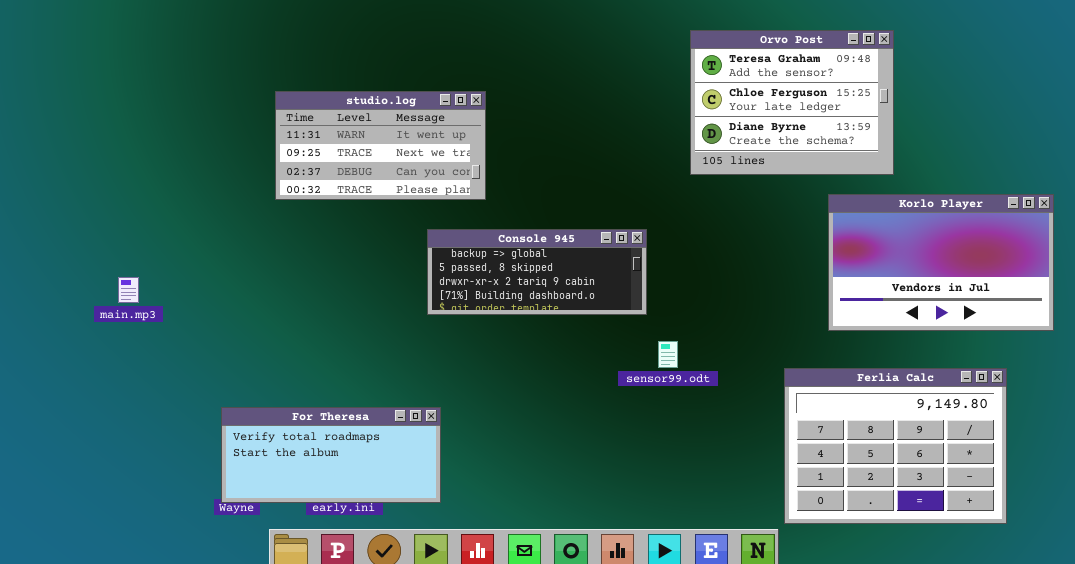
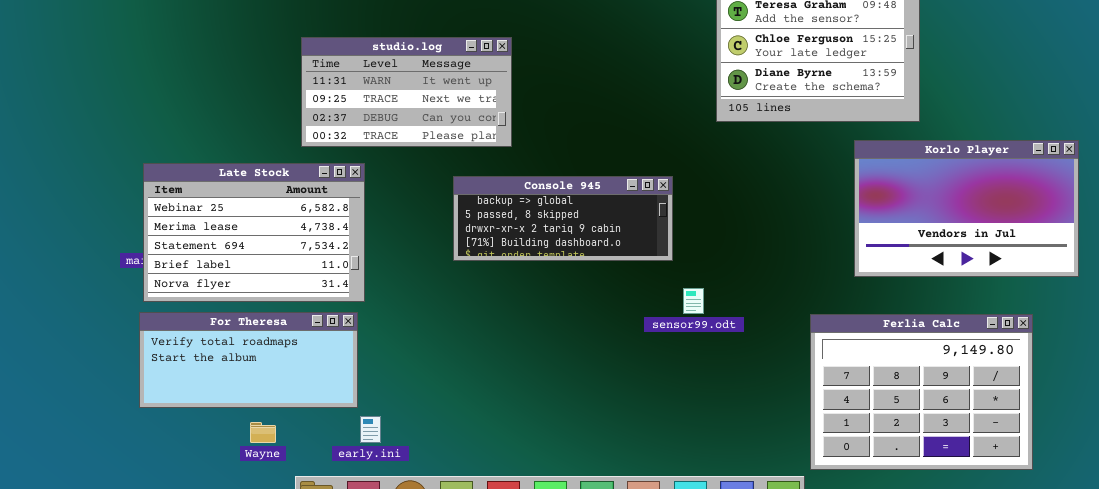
Late Stock: none -> [143,163,365,302], opened
For Theresa: [221,407,441,503] -> [139,312,358,408], moved

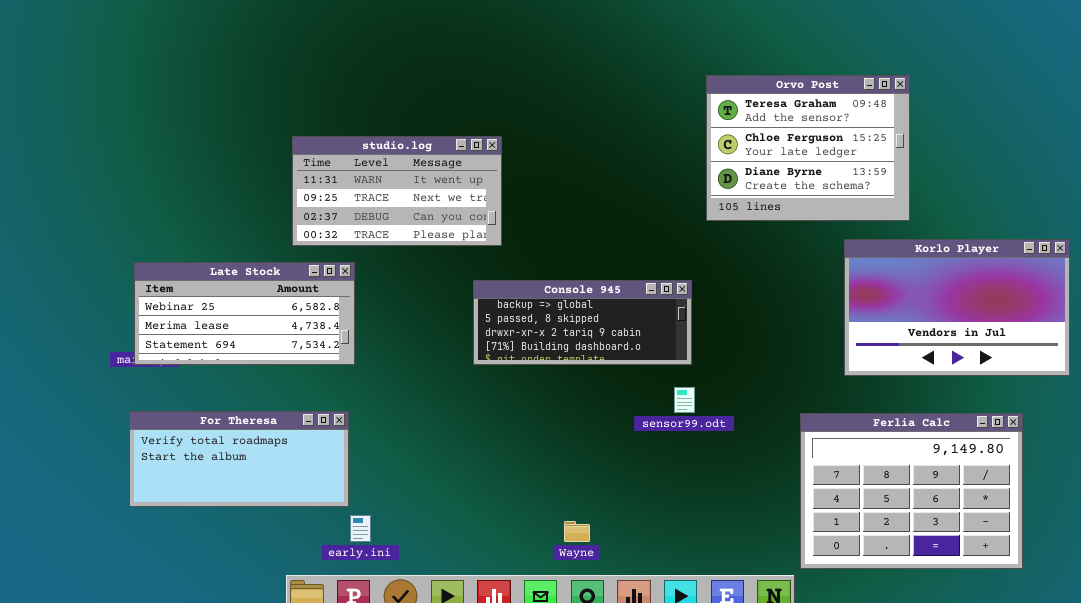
Late Stock: [143,163,365,302] -> [134,262,355,365], resized
Console 945: [453,176,673,261] -> [473,280,692,365], moved
Wayne: [250,422,276,443] -> [564,521,590,542], moved

